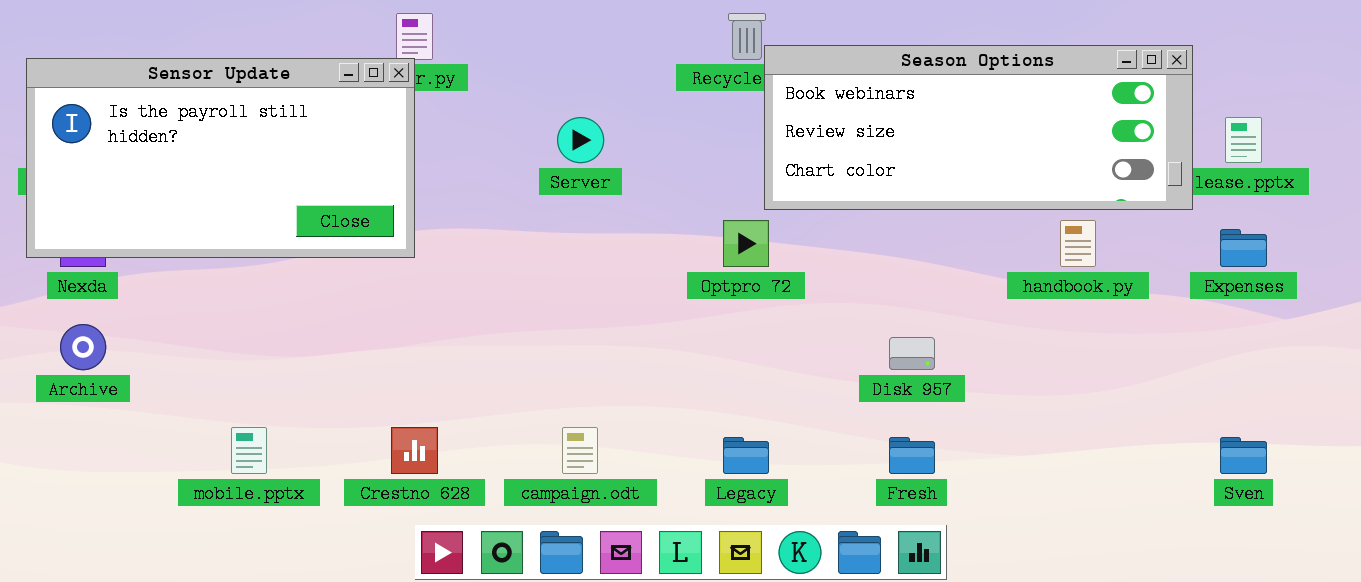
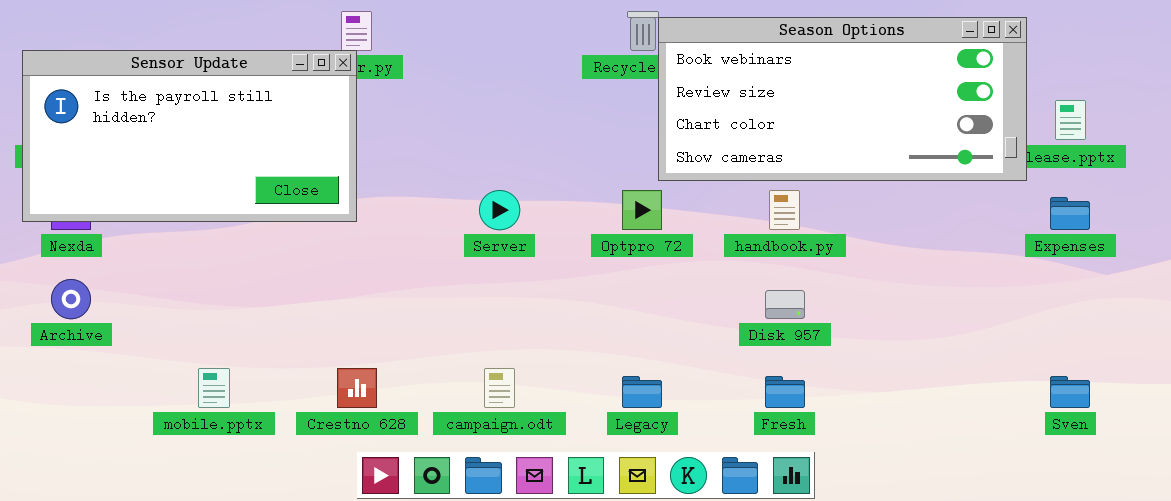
Season Options: [764,45,1193,210] -> [658,17,1027,181], resized
Server: [557,117,604,163] -> [479,190,520,230], moved
handbook.py: [1060,220,1096,267] -> [769,190,800,230], moved

